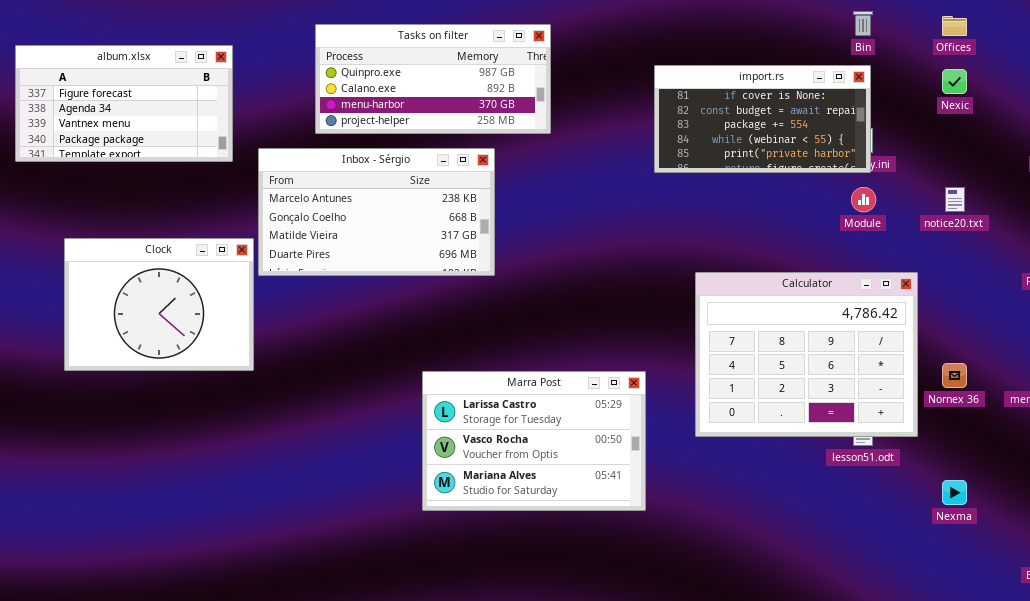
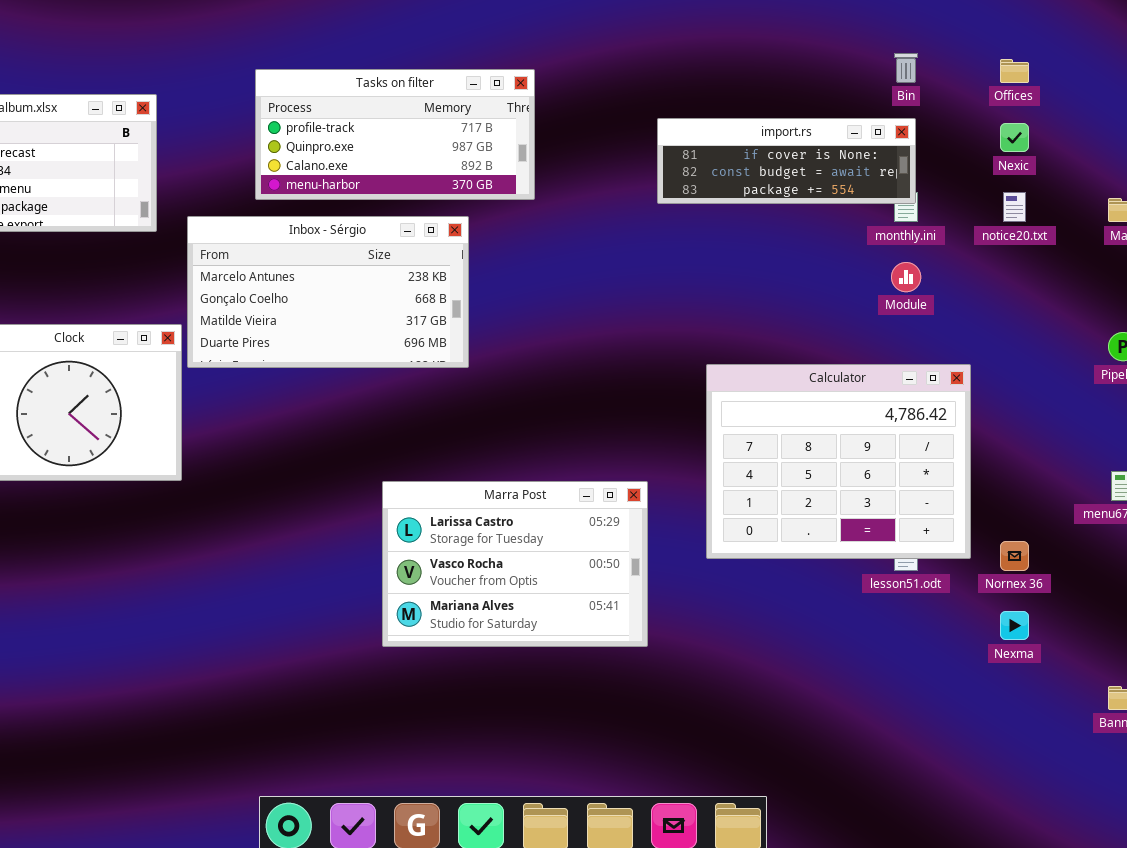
Tasks on filter: [315,24,551,134] -> [255,69,535,200], scrolled up 1 row
import.rs: [654,65,871,173] -> [657,118,916,204], resized
notice20.txt: [945,187,965,212] -> [1003,192,1026,222], moved
Nornex 36: [942,363,967,388] -> [1000,541,1029,571], moved

